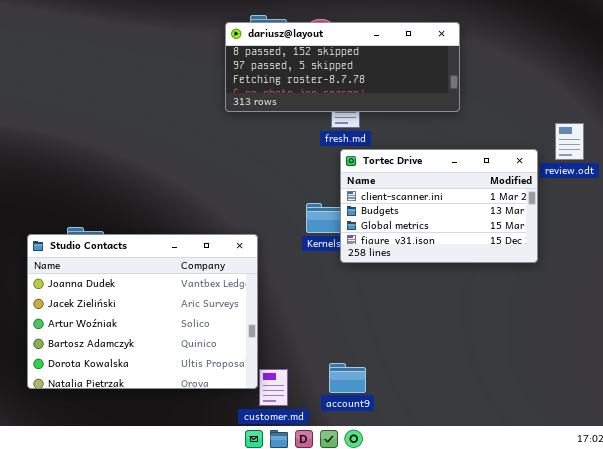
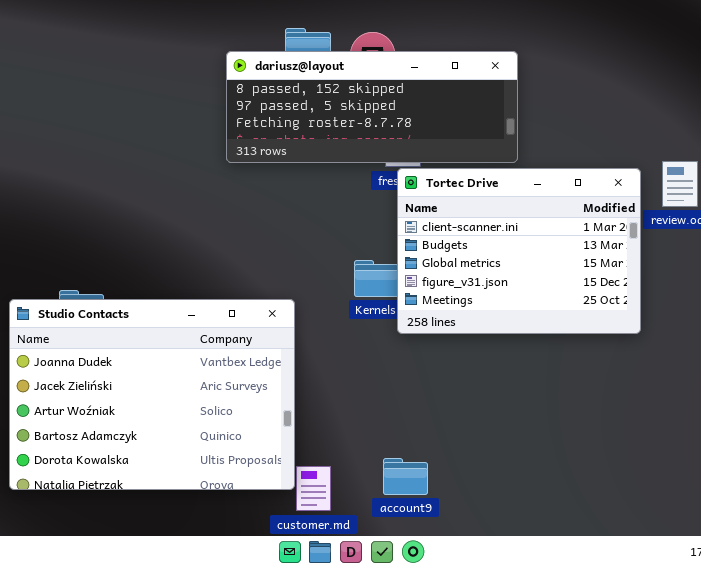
dariusz@layout: [225,22,460,112] -> [226,51,518,163], moved
Tortec Drive: [340,149,538,263] -> [397,168,641,334], resized

